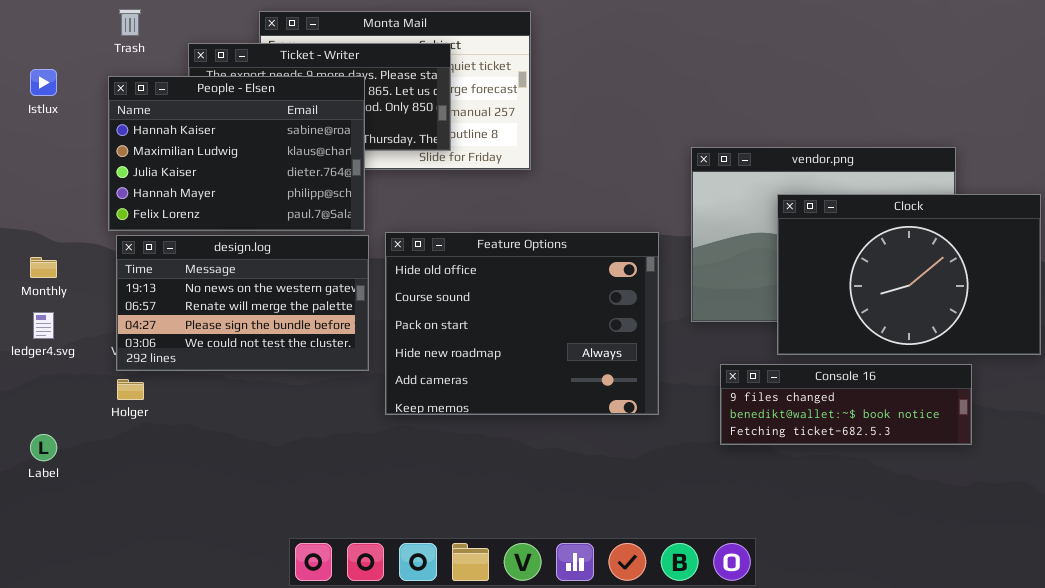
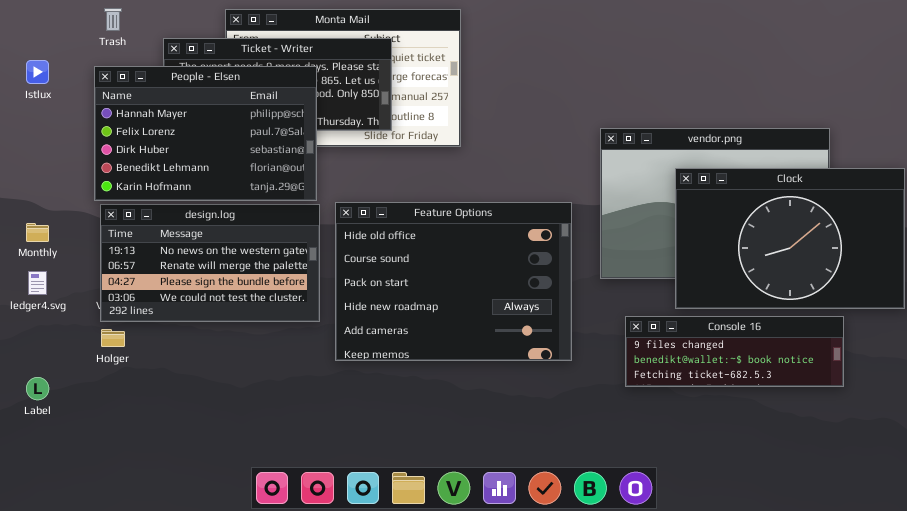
People - Elsen: [108,76,365,231] -> [94,66,317,201], scrolled down 3 rows

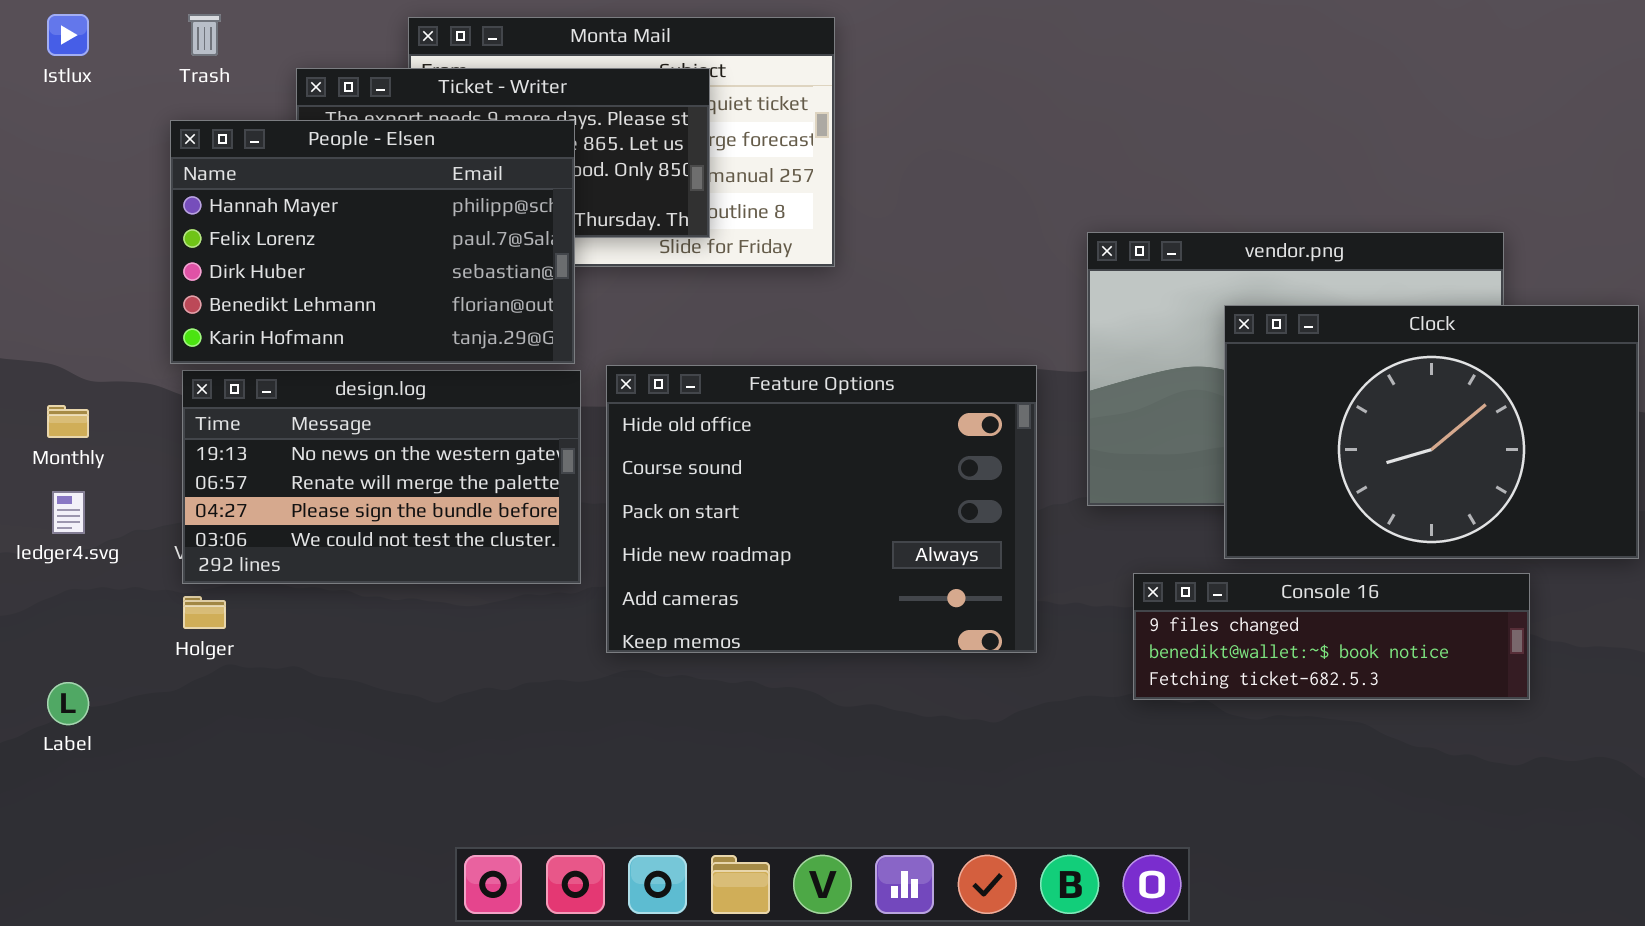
Istlux: [26,60,49,84] -> [47,14,89,56], moved

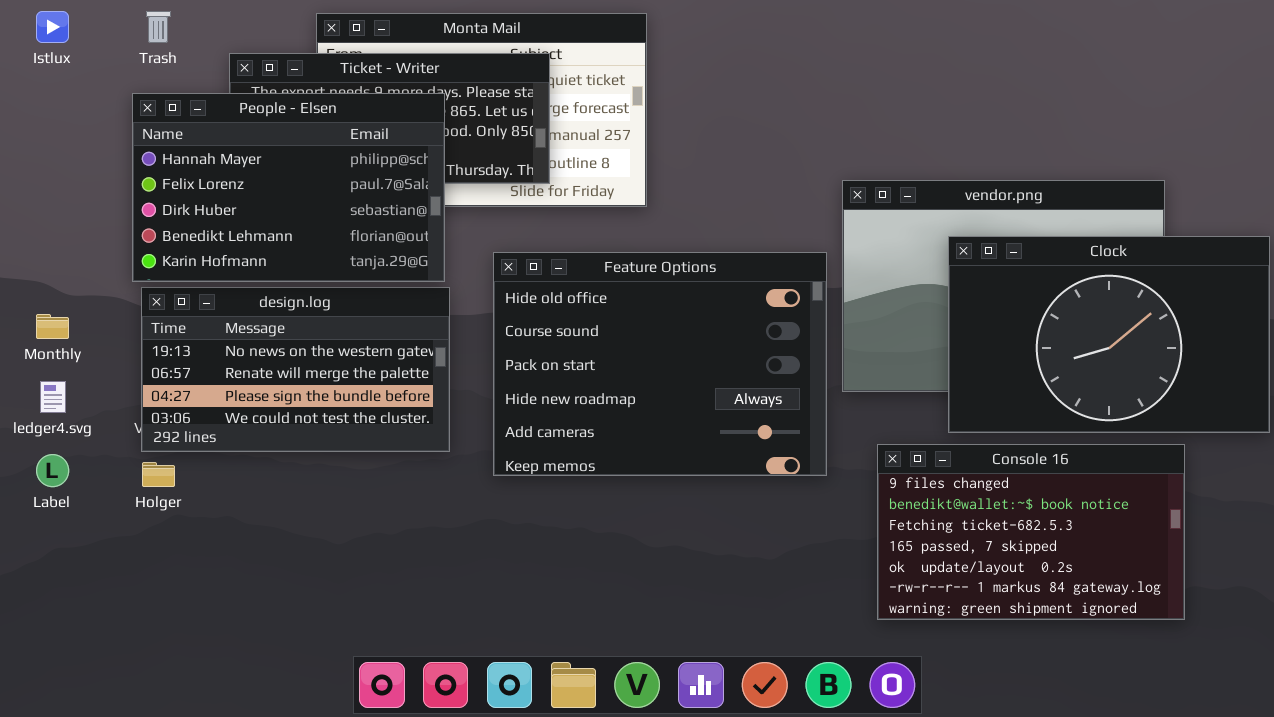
Feature Options: [606,365,1037,653] -> [493,252,827,476], moved
Console 16: [1133,573,1530,700] -> [877,444,1185,620], resized
Label: [47,682,89,725] -> [36,454,69,487], moved

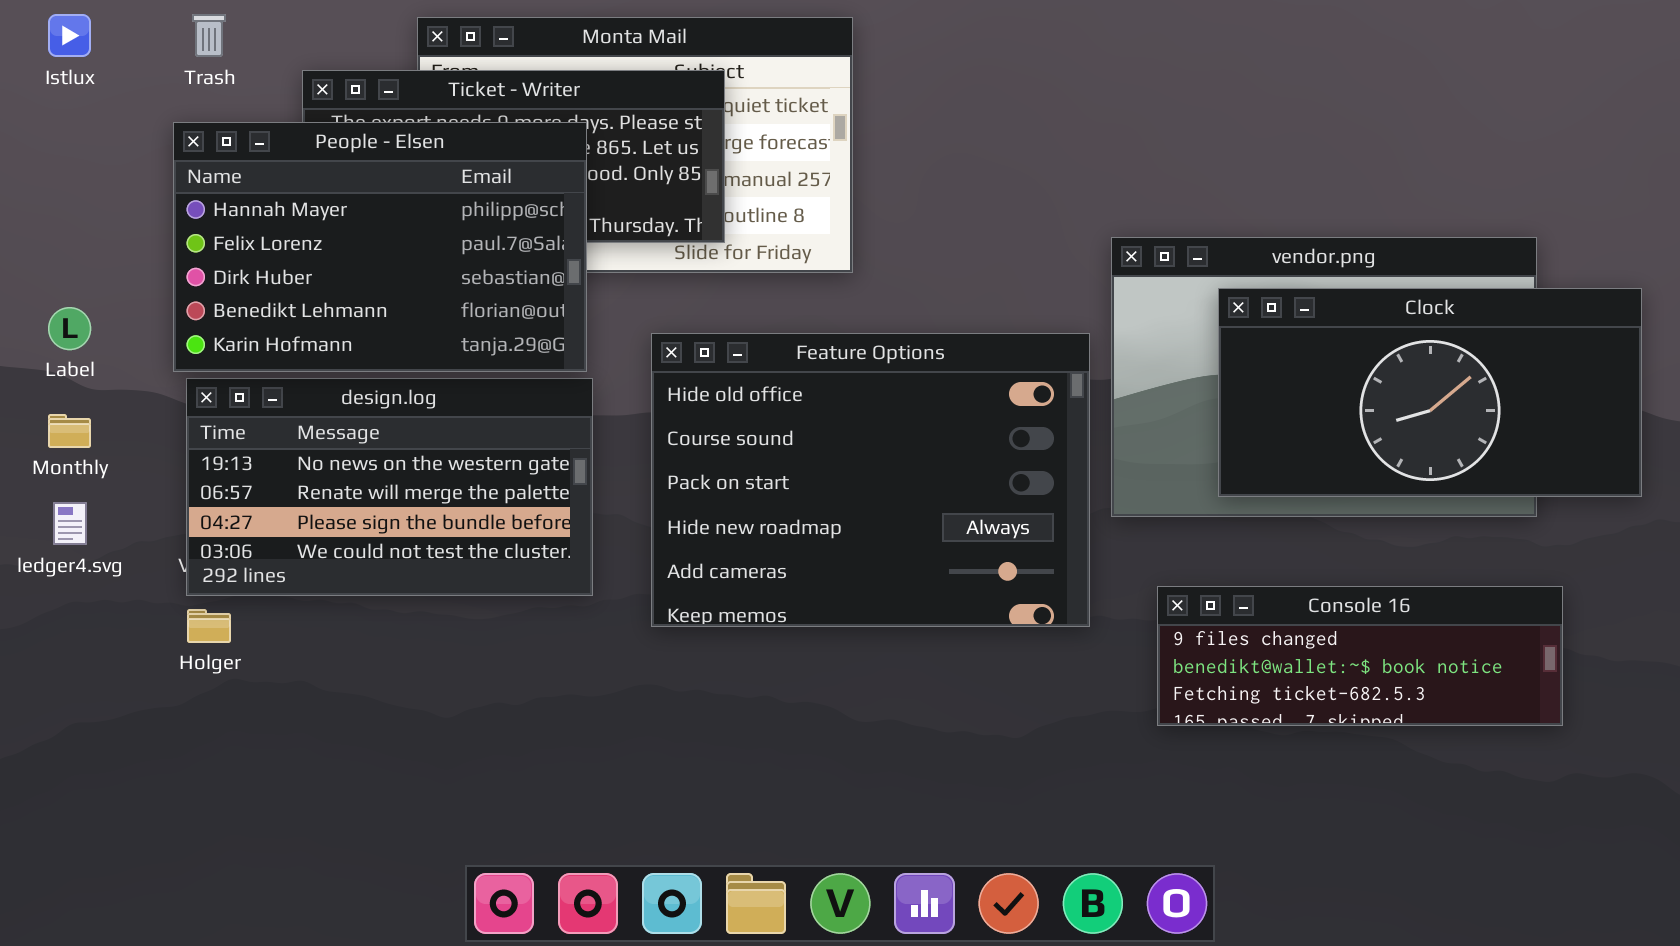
Clock: [948,236,1270,433] -> [1218,288,1642,497], moved, resized
Console 16: [877,444,1185,620] -> [1157,586,1563,726], resized
Label: [36,454,69,487] -> [48,307,91,350], moved

